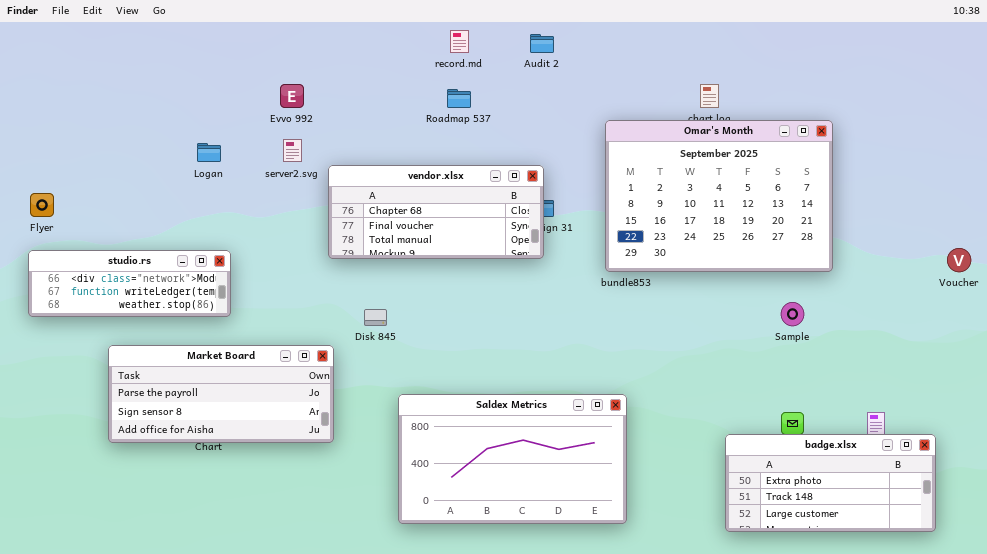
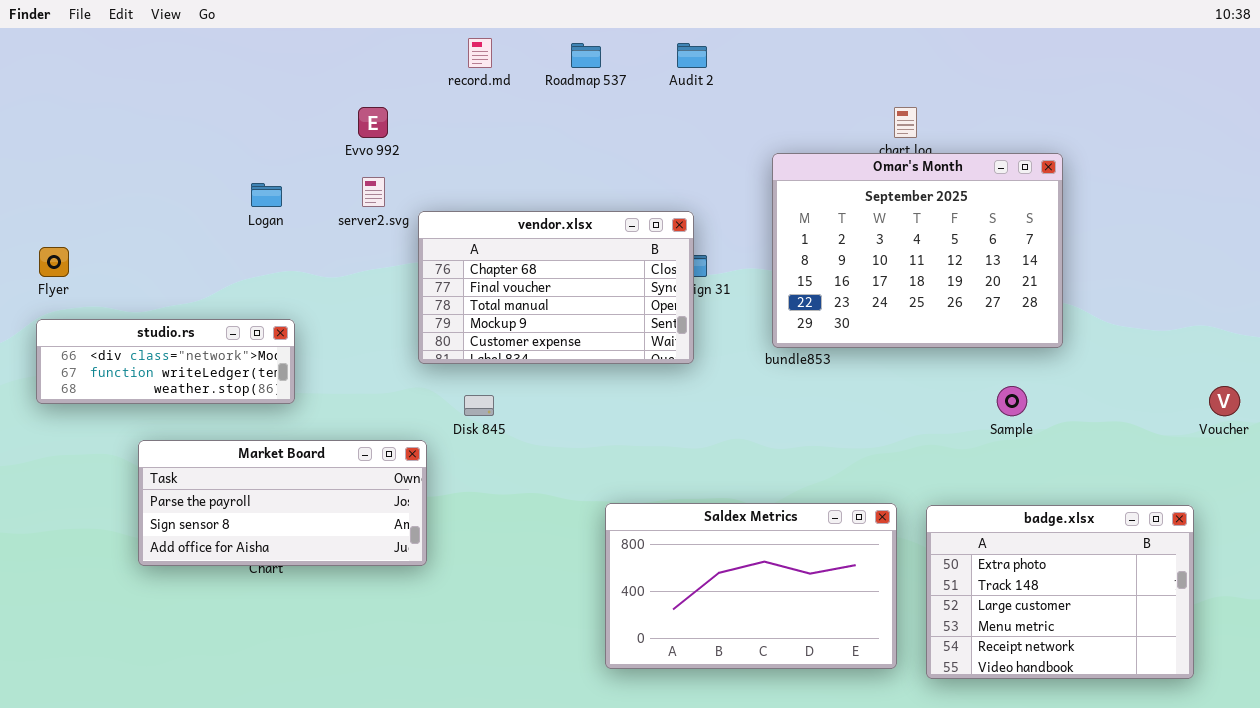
record.md: [450,30,469,53] -> [468,38,492,68], moved
Roadmap 537: [447,89,471,108] -> [571,43,601,68], moved
vendor.xlsx: [328,165,544,259] -> [418,211,694,364], resized
Voucher: [947,248,971,272] -> [1209,386,1240,416], moved
Saldex Metrics: [398,394,627,524] -> [605,503,897,669], moved
badge.xlsx: [725,434,936,532] -> [926,505,1194,679], resized

